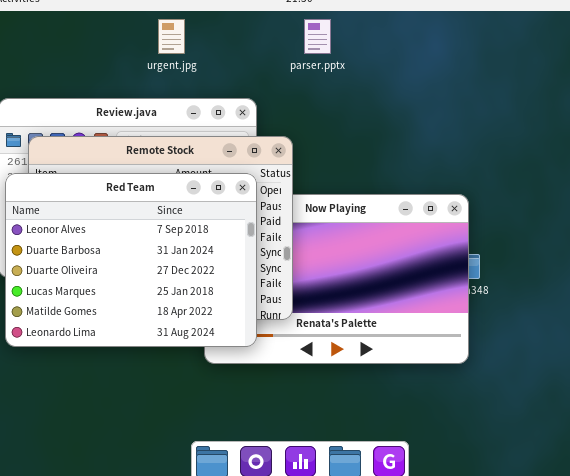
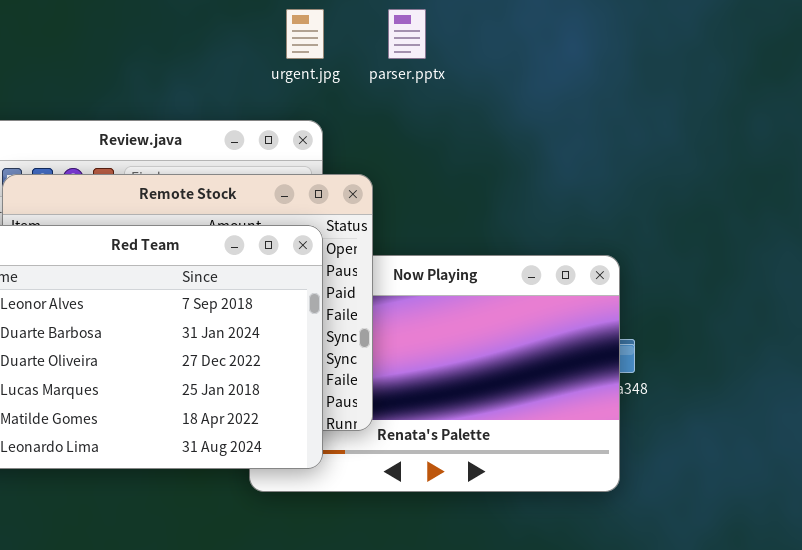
urgent.jpg: [158,19,185,54] -> [286,9,324,59], moved

